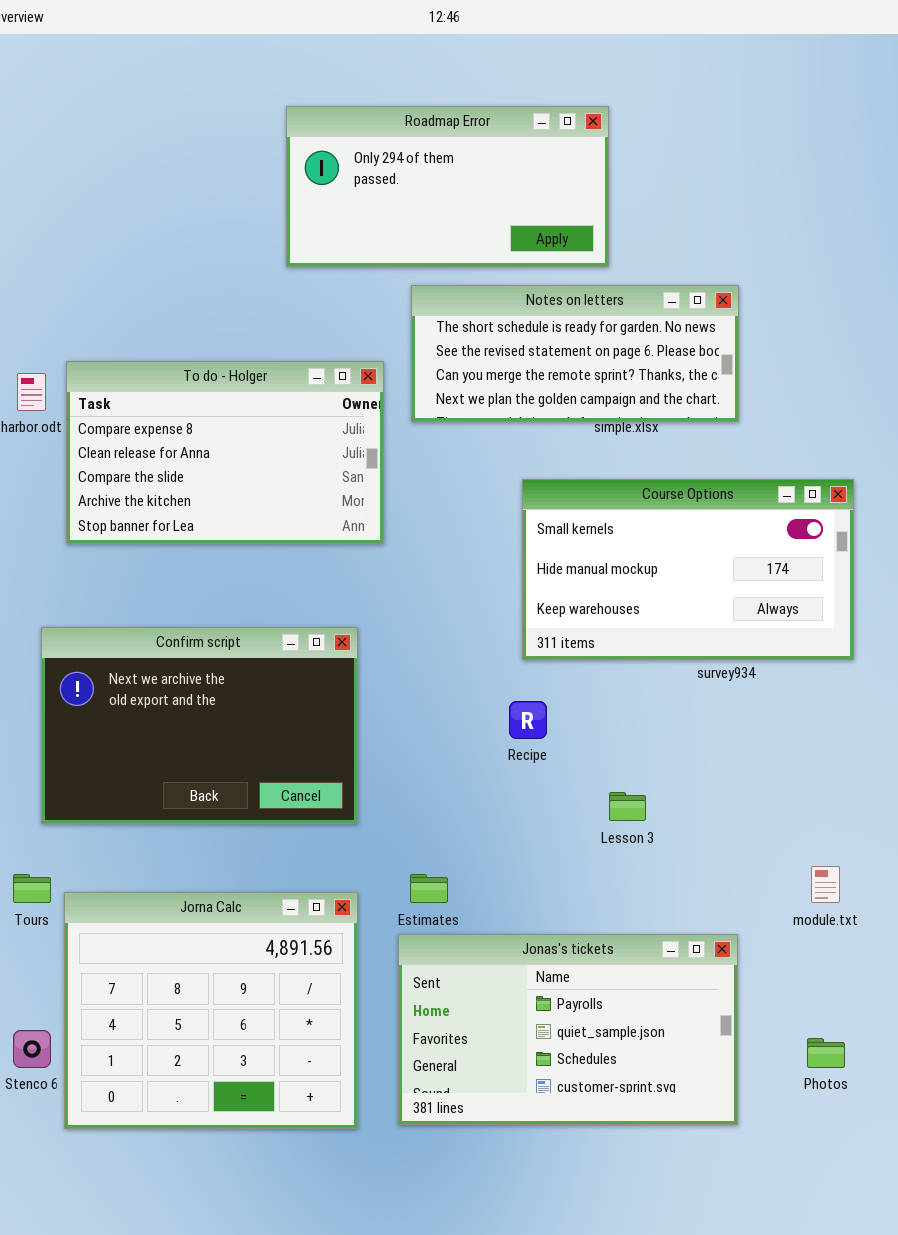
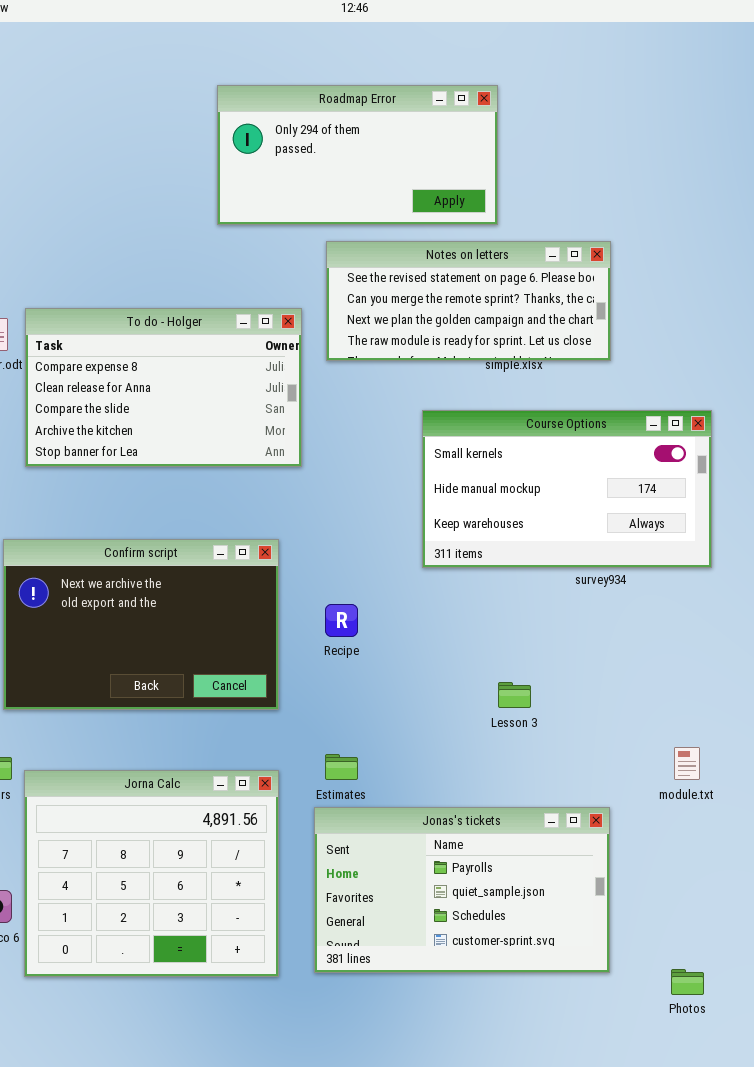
Notes on letters: [411,285,739,422] -> [326,241,611,361], scrolled down 1 row
Recipe: [509,701,547,739] -> [325,604,358,637], moved
Photos: [807,1038,845,1068] -> [671,969,704,995], moved

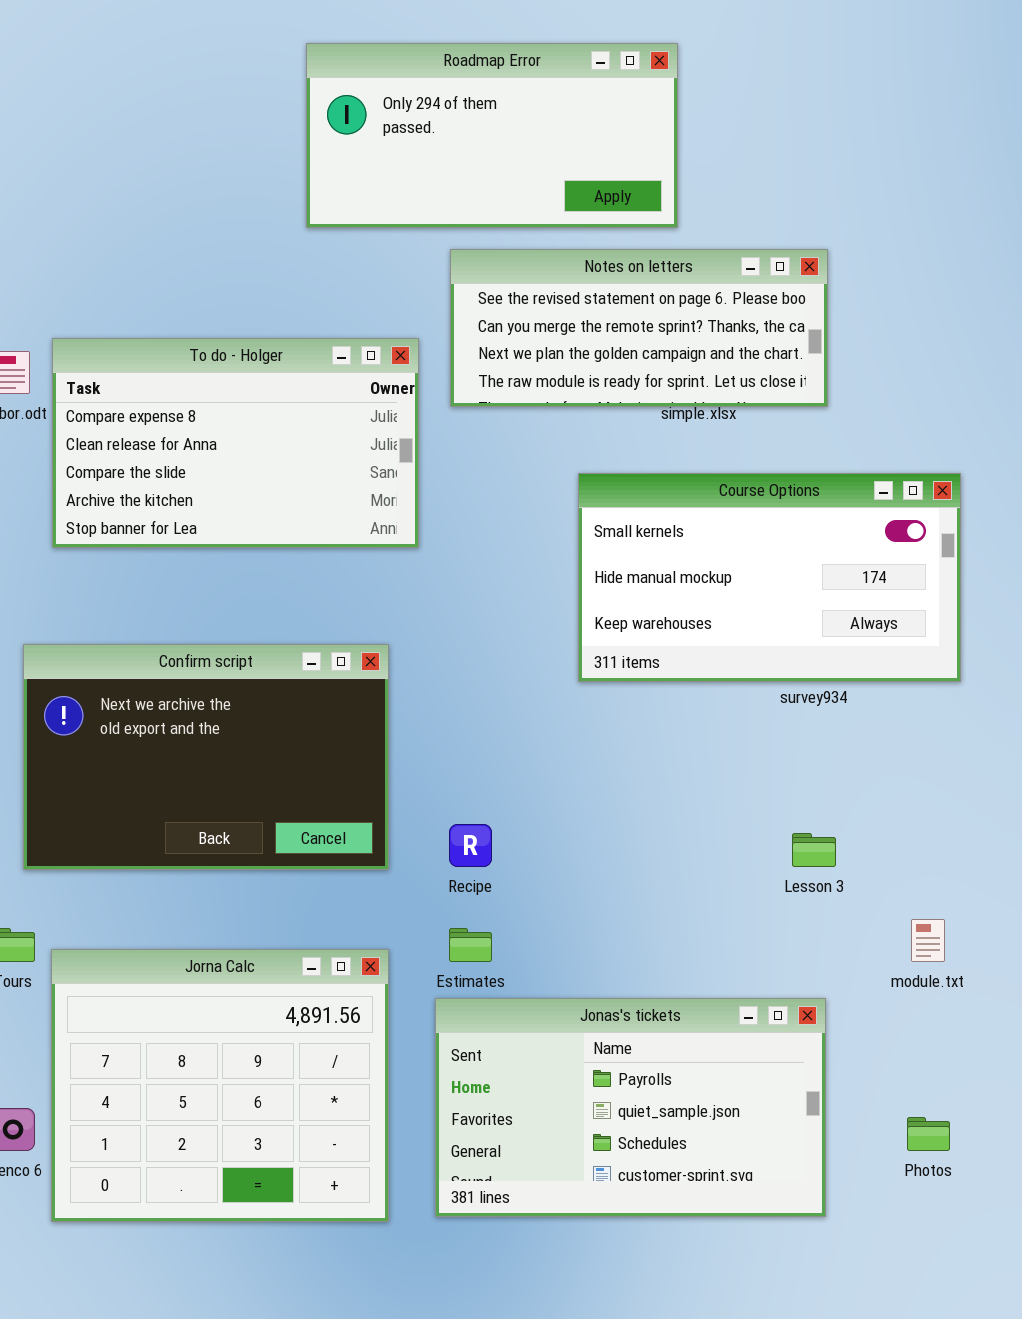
Recipe: [325,604,358,637] -> [449,824,492,867], moved
Lesson 3: [498,682,531,708] -> [792,833,836,867], moved
Photos: [671,969,704,995] -> [907,1117,950,1151], moved

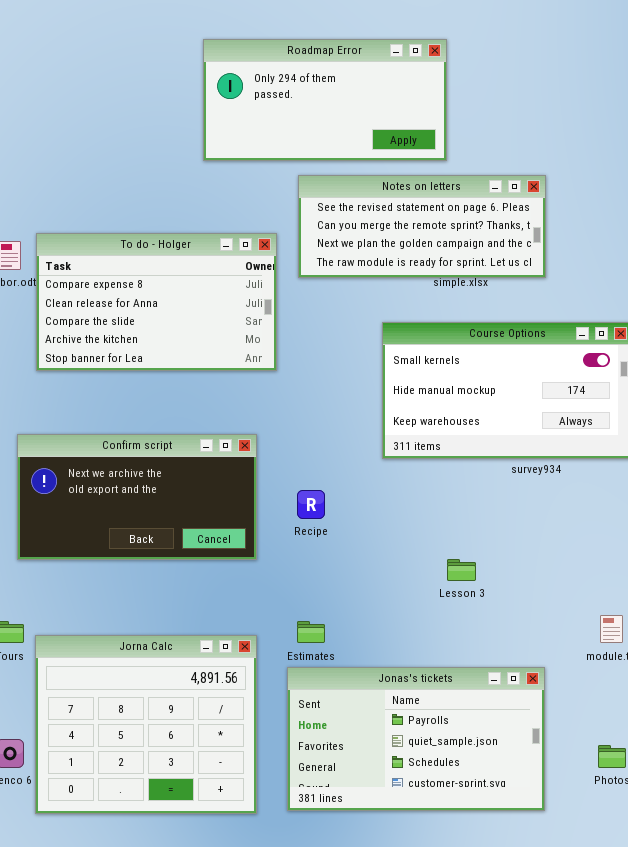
Confirm script: [23,644,389,870] -> [17,434,257,560], resized
Recipe: [449,824,492,867] -> [297,490,325,519], moved
Lesson 3: [792,833,836,867] -> [447,559,476,581], moved

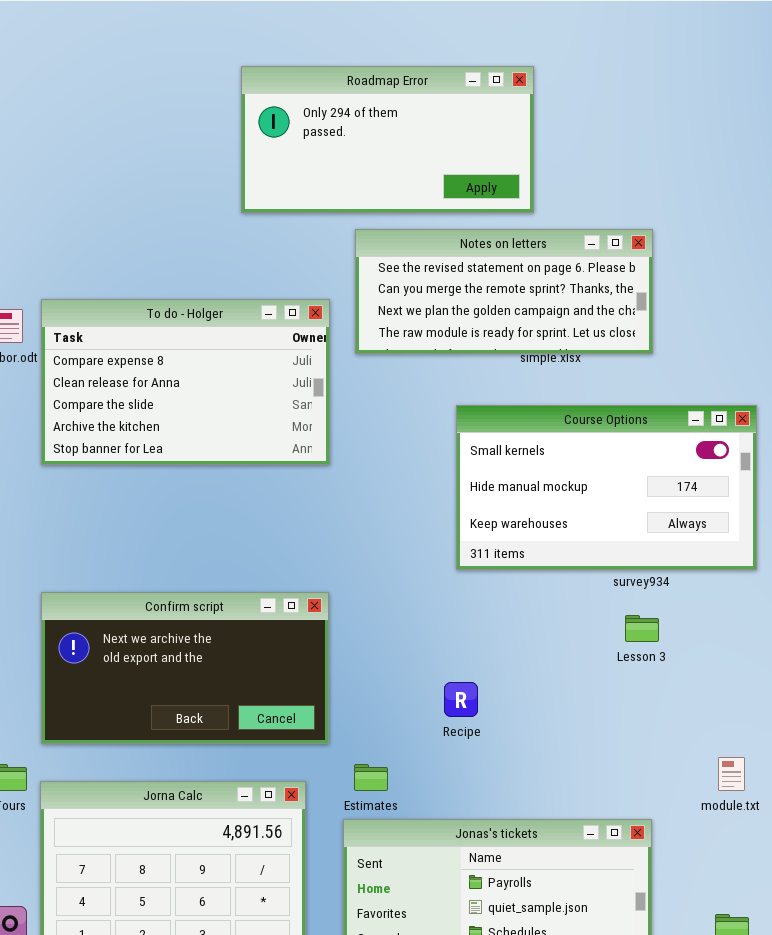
Confirm script: [17,434,257,560] -> [41,592,329,744], moved
Recipe: [297,490,325,519] -> [444,682,478,717], moved
Lesson 3: [447,559,476,581] -> [625,615,659,642], moved

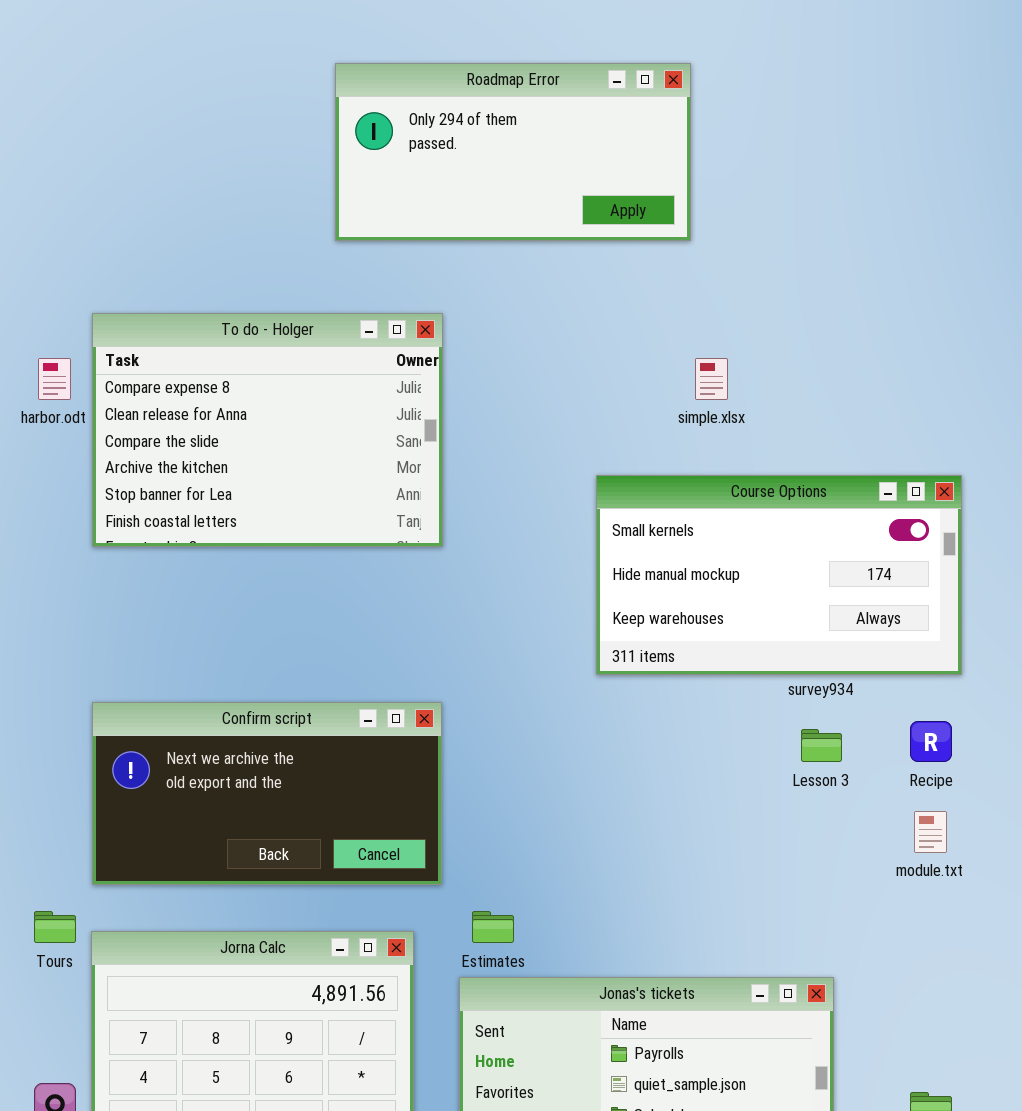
Notes on letters: [355,229,653,354] -> none, closed
To do - Holger: [41,299,330,465] -> [92,313,443,547], resized
Recipe: [444,682,478,717] -> [910,721,952,762], moved
module.txt: [718,757,745,791] -> [914,811,947,853], moved

